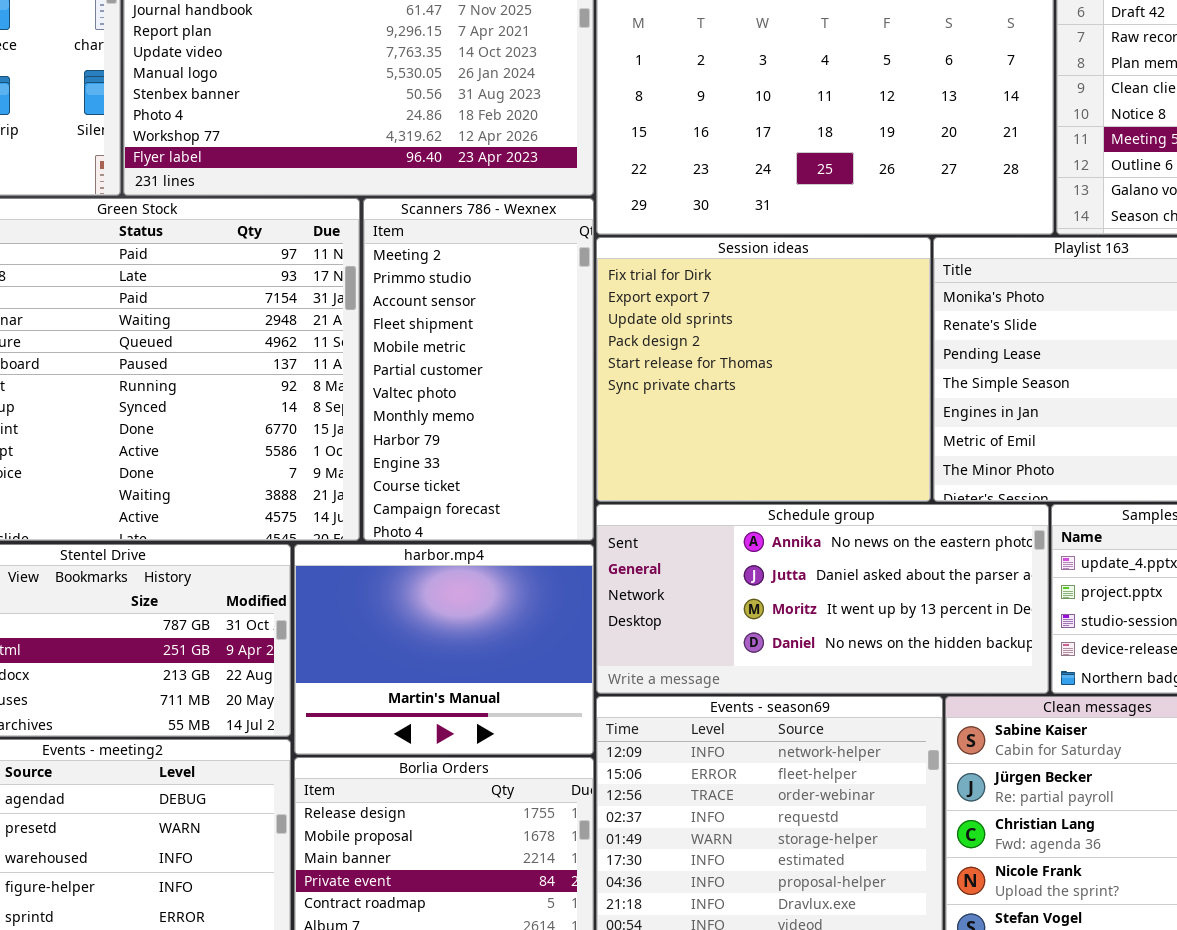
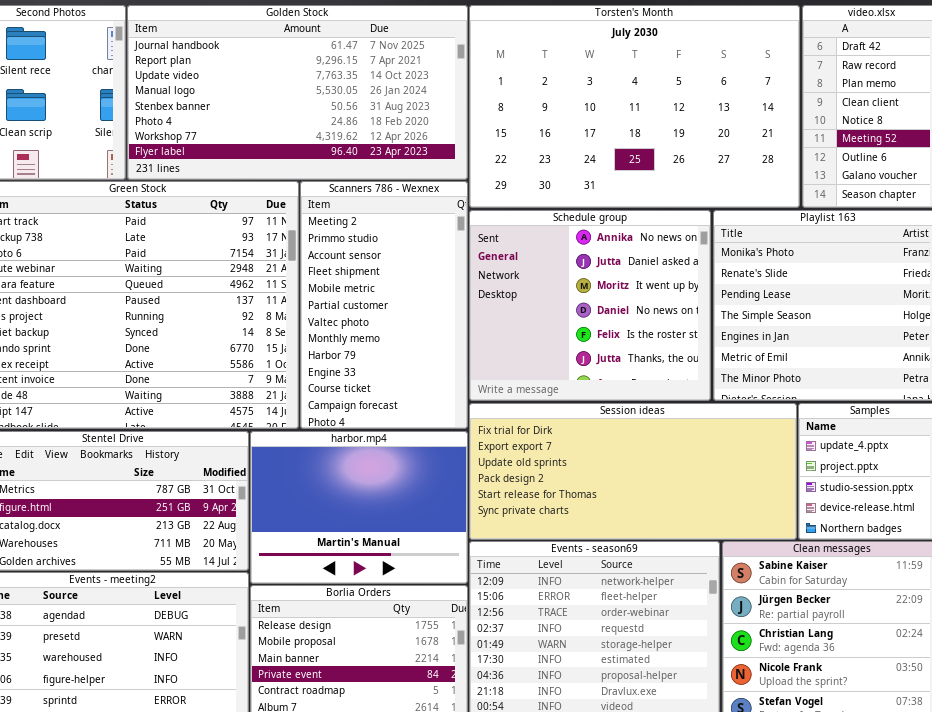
Session ideas: [596,237,931,502] -> [469,403,797,540], moved, resized
Schedule group: [596,504,1049,694] -> [469,210,711,401], moved, resized

